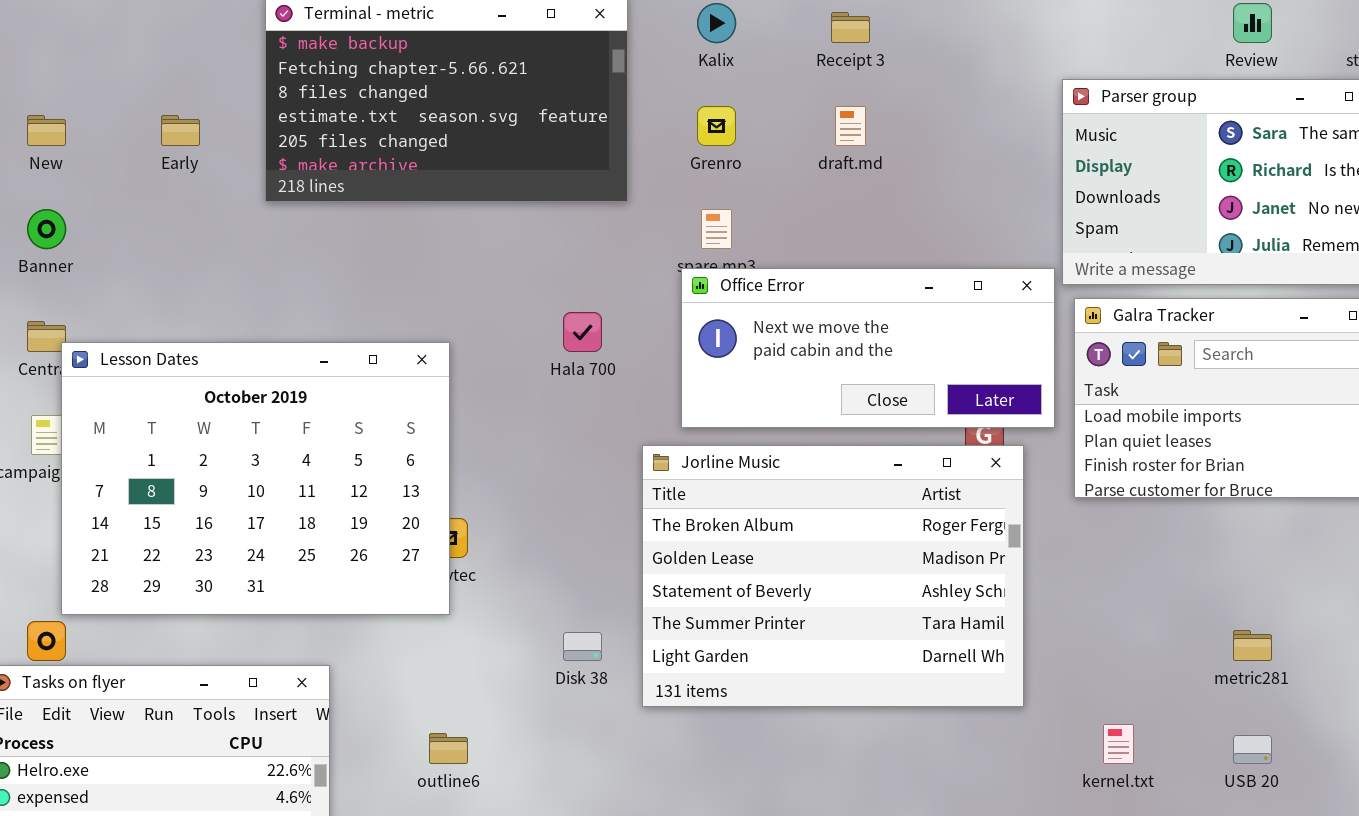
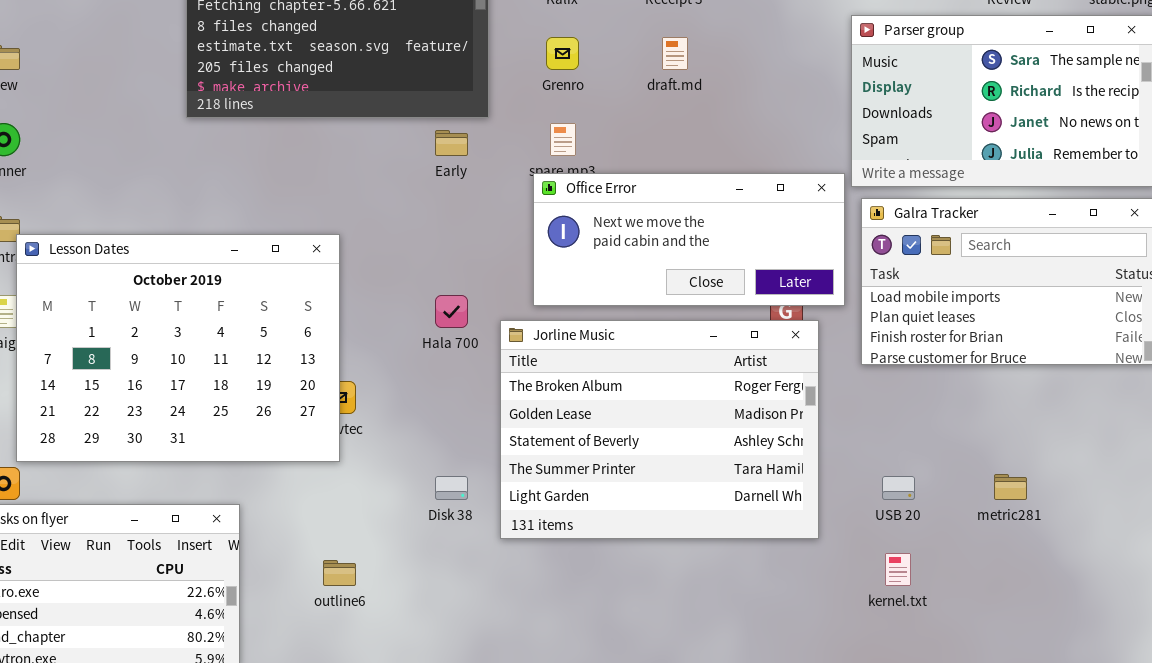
Early: [161,115,200,146] -> [435,130,468,156], moved
Hala 700: [563,312,602,352] -> [435,295,468,328], moved
USB 20: [1233,735,1272,764] -> [882,476,915,500], moved

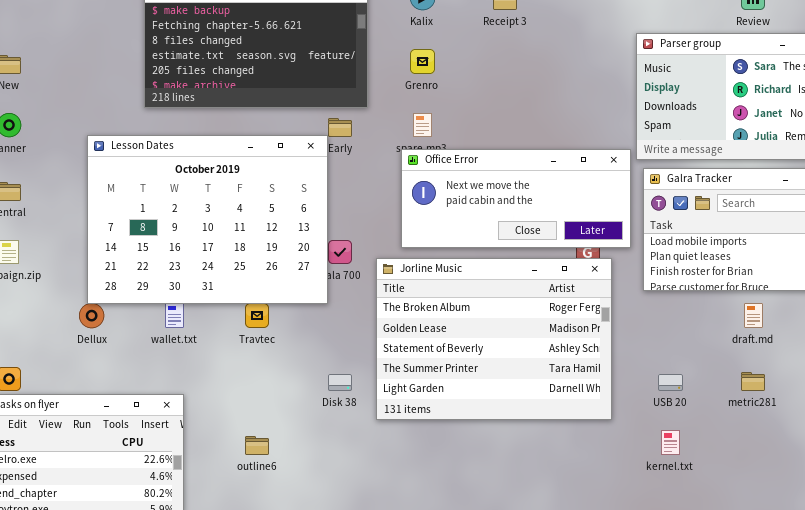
draft.md: [662,37,688,70] -> [744,303,763,328], moved
Lesson Dates: [16,234,340,462] -> [87,135,328,304], moved

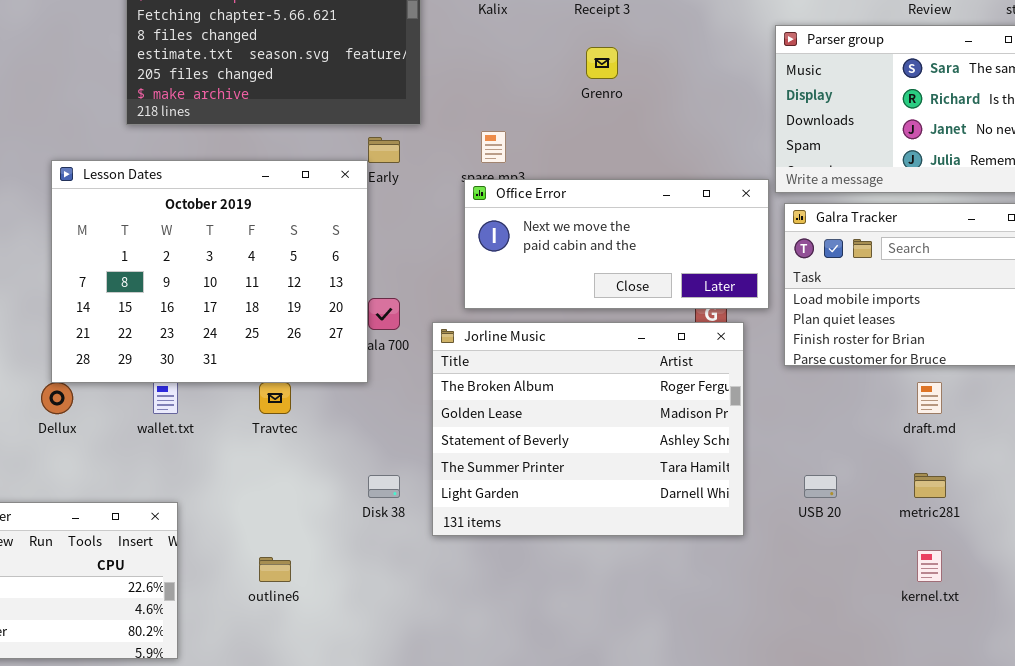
Grenro: [410,49,435,74] -> [586,47,618,79], moved
kernel.txt: [661,430,680,455] -> [917,550,942,582], moved

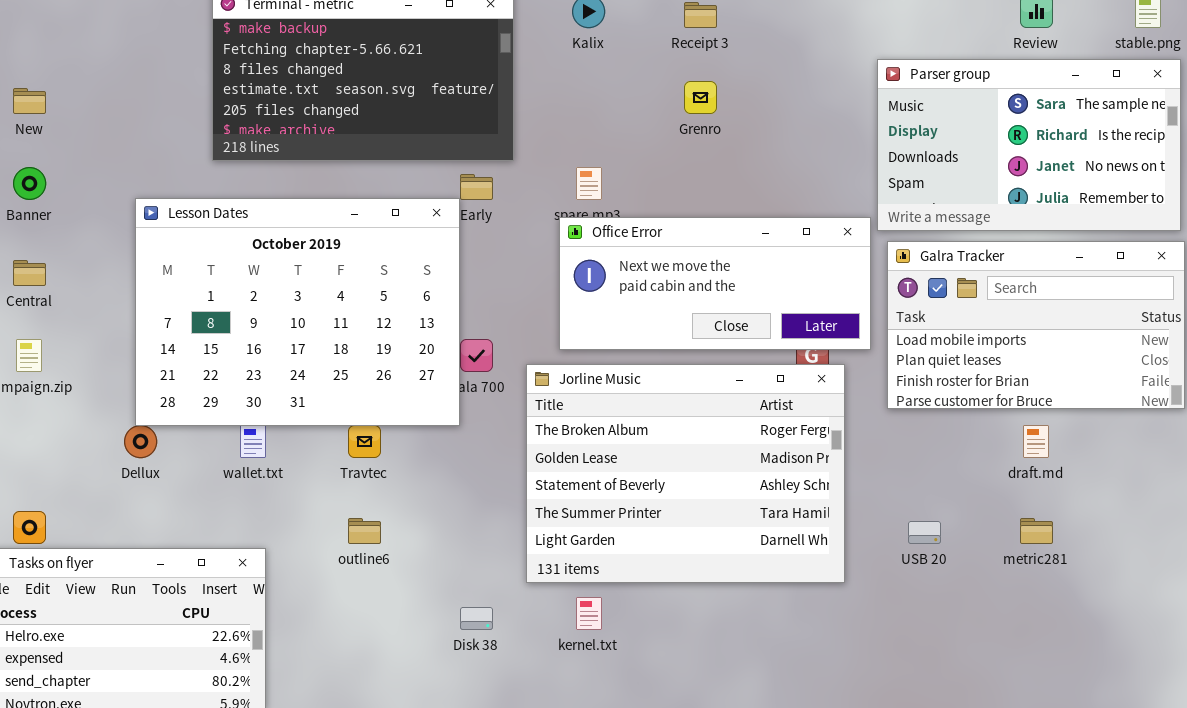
Disk 38: [368,475,400,498] -> [460,607,493,630], moved
kernel.txt: [917,550,942,582] -> [576,597,602,630], moved
outline6: [259,557,291,582] -> [348,518,381,544], moved

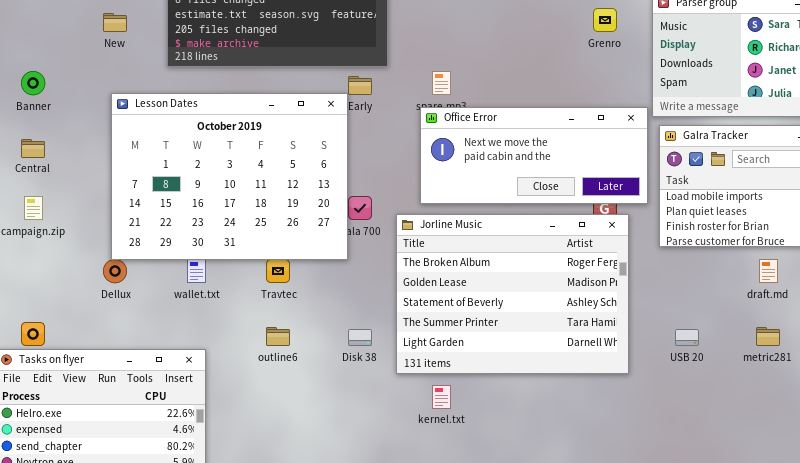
Grenro: [684,81,717,114] -> [593,8,617,32], moved
New: [13,88,46,114] -> [103,13,127,32], moved
Disk 38: [460,607,493,630] -> [348,329,372,346], moved

